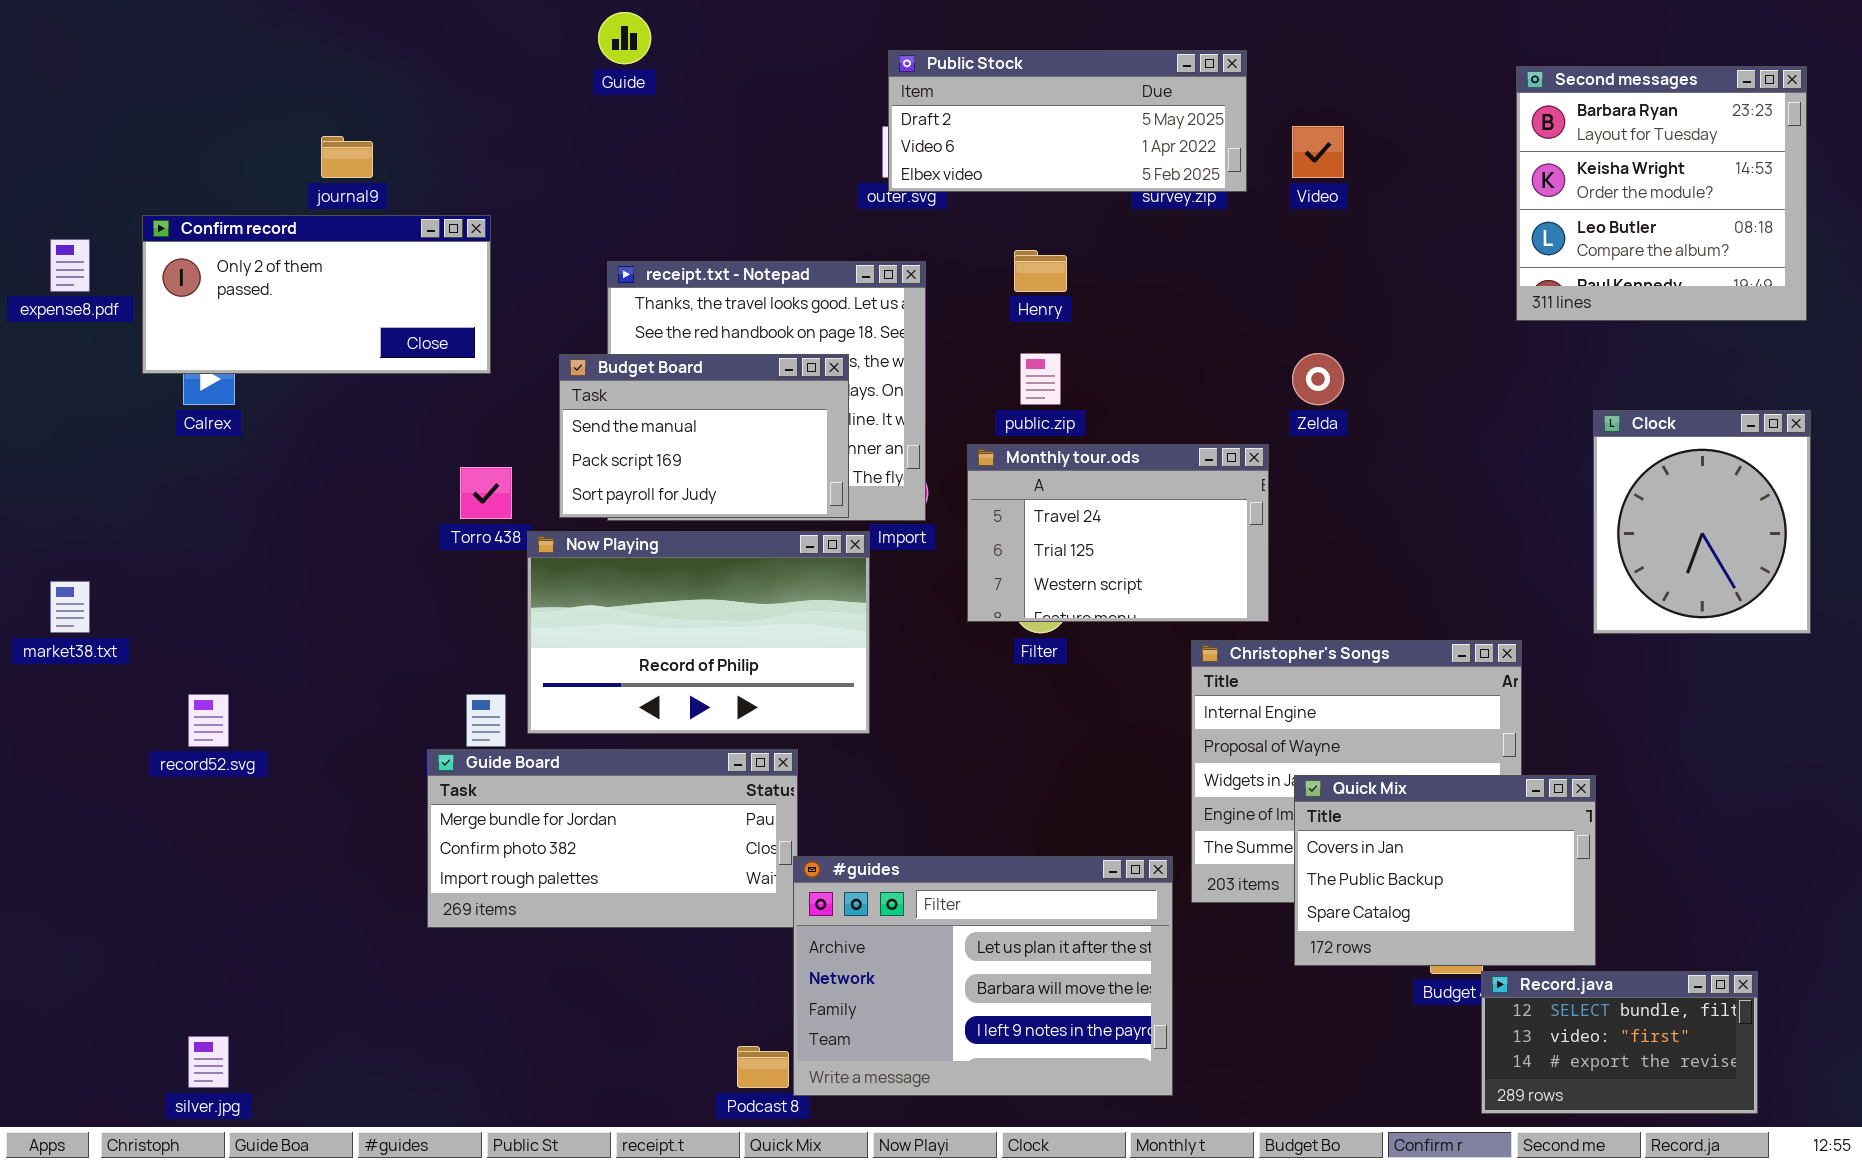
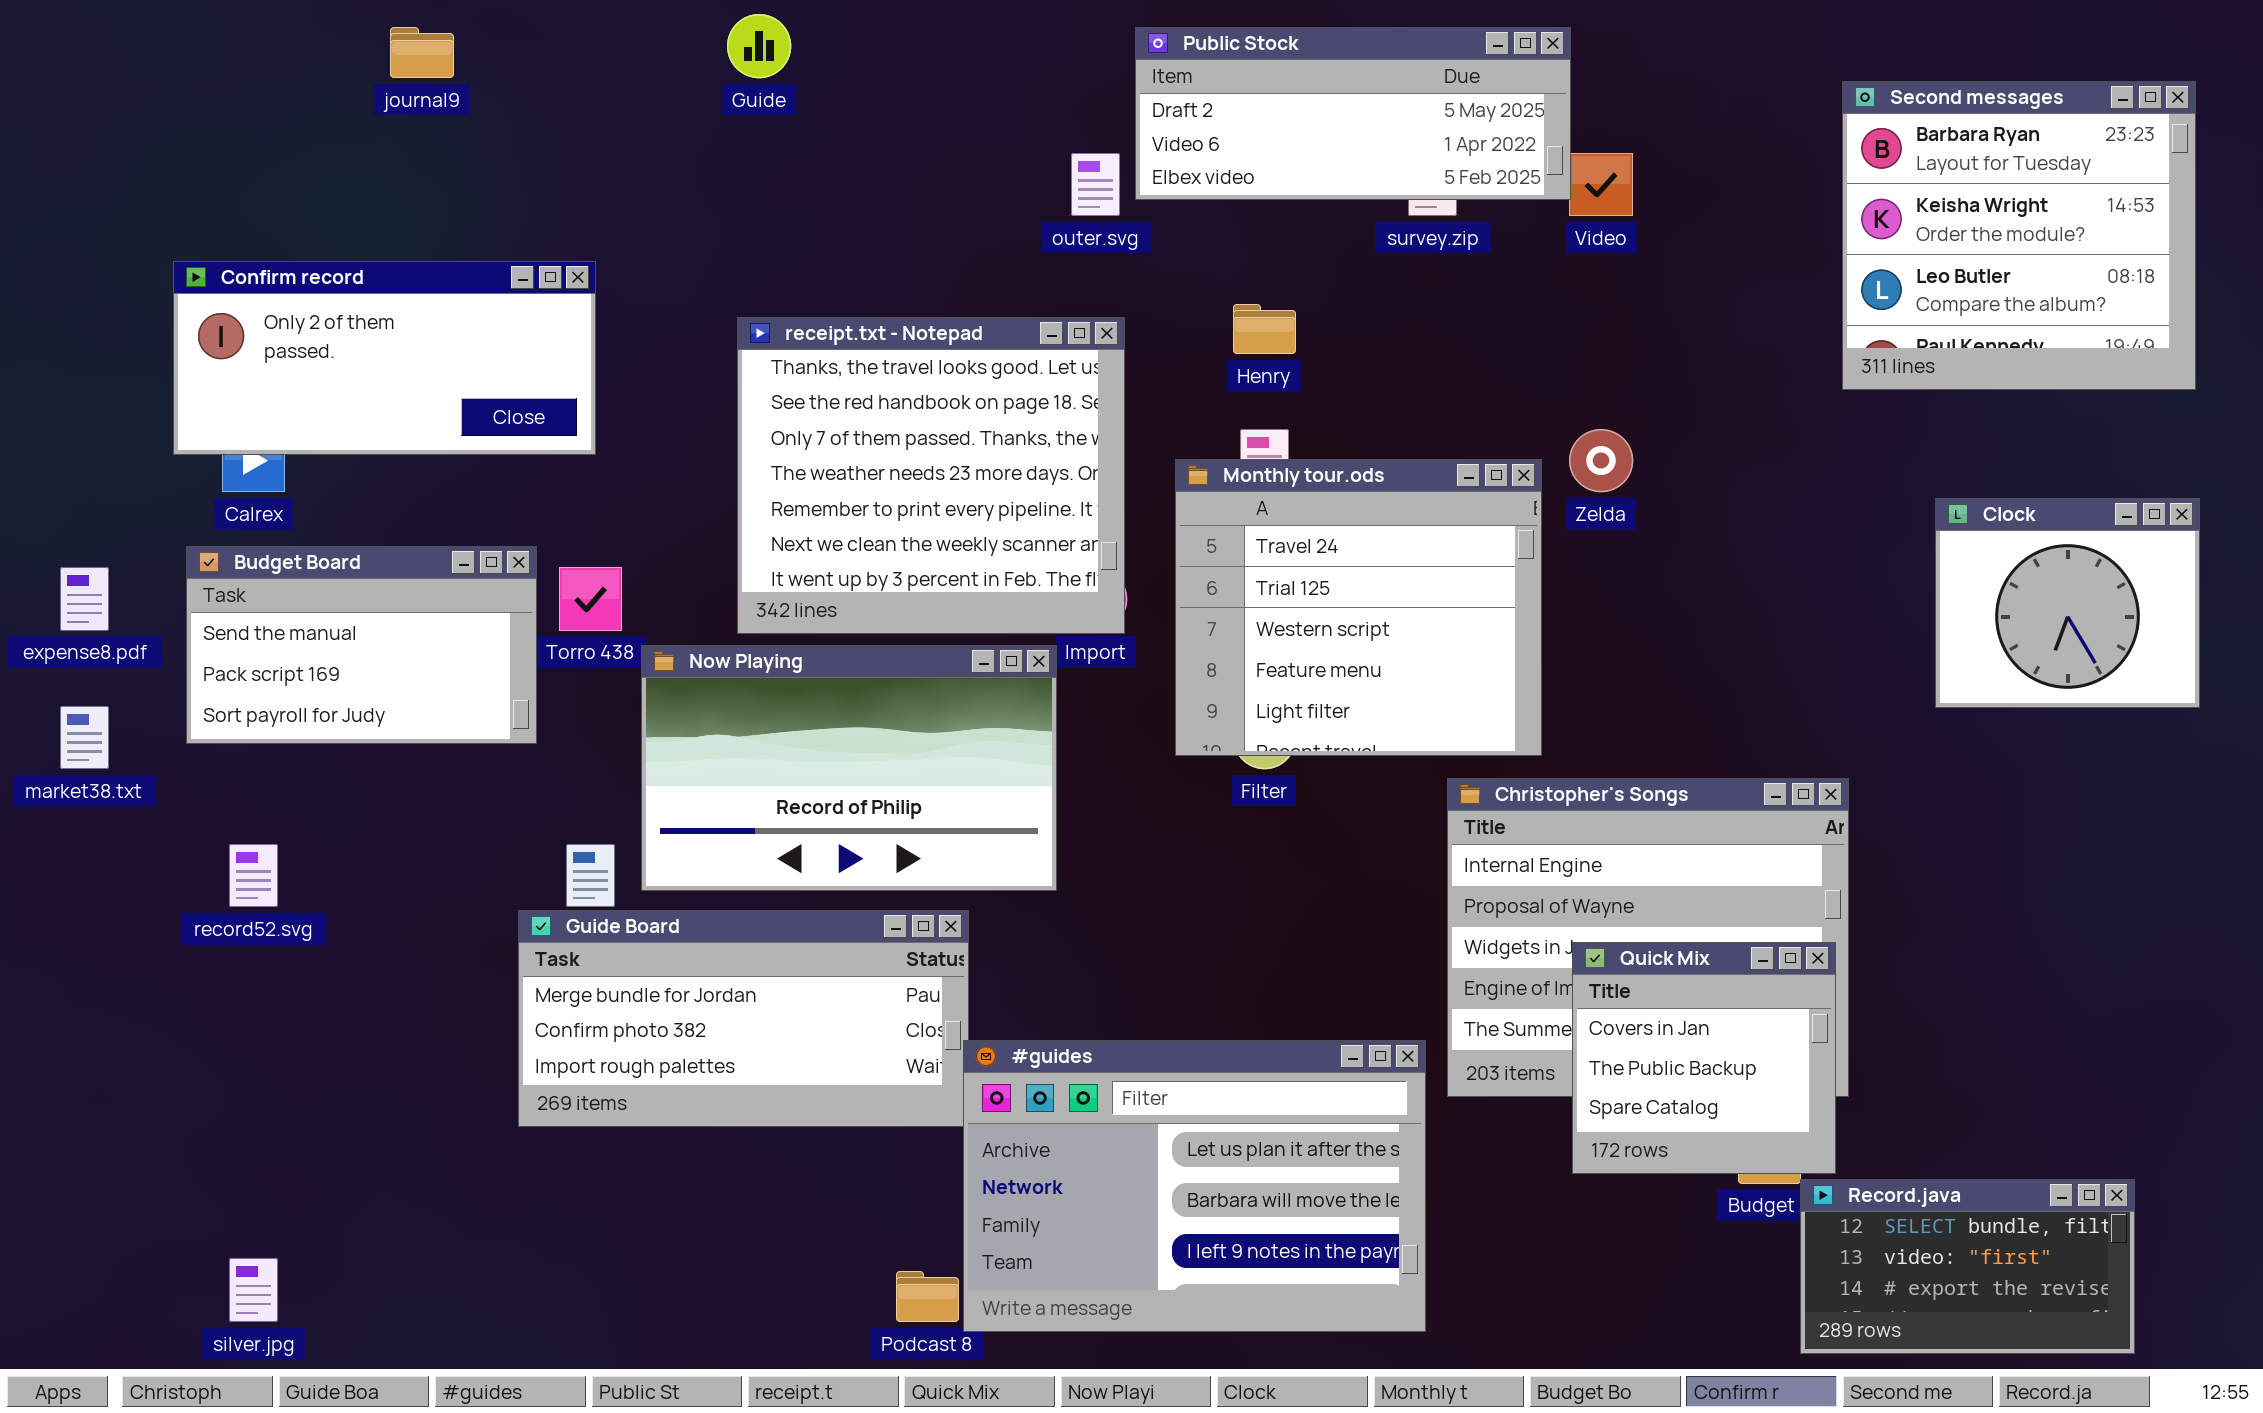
Public Stock: [888,50,1247,192] -> [1135,27,1571,200], moved
journal9: [321,136,373,178] -> [390,27,454,78], moved
expense8.pdf: [50,239,90,292] -> [60,567,109,631], moved
Budget Board: [559,354,849,518] -> [186,546,537,744], moved
Clock: [1593,410,1811,634] -> [1935,498,2200,708], resized
Monthly tour.ods: [967,444,1269,622] -> [1175,459,1542,756], resized
Quick Mix: [1294,775,1596,966] -> [1572,942,1836,1174], resized

